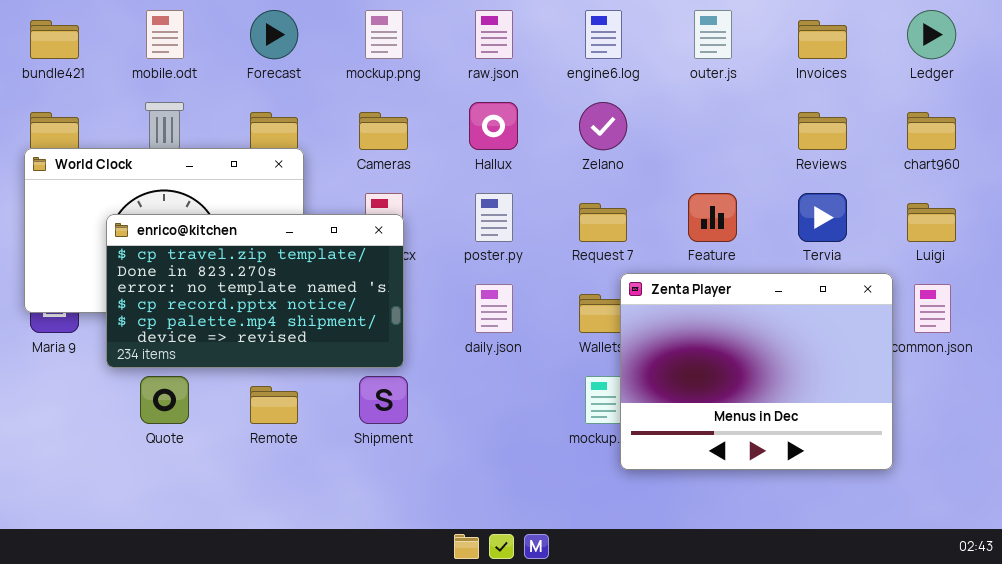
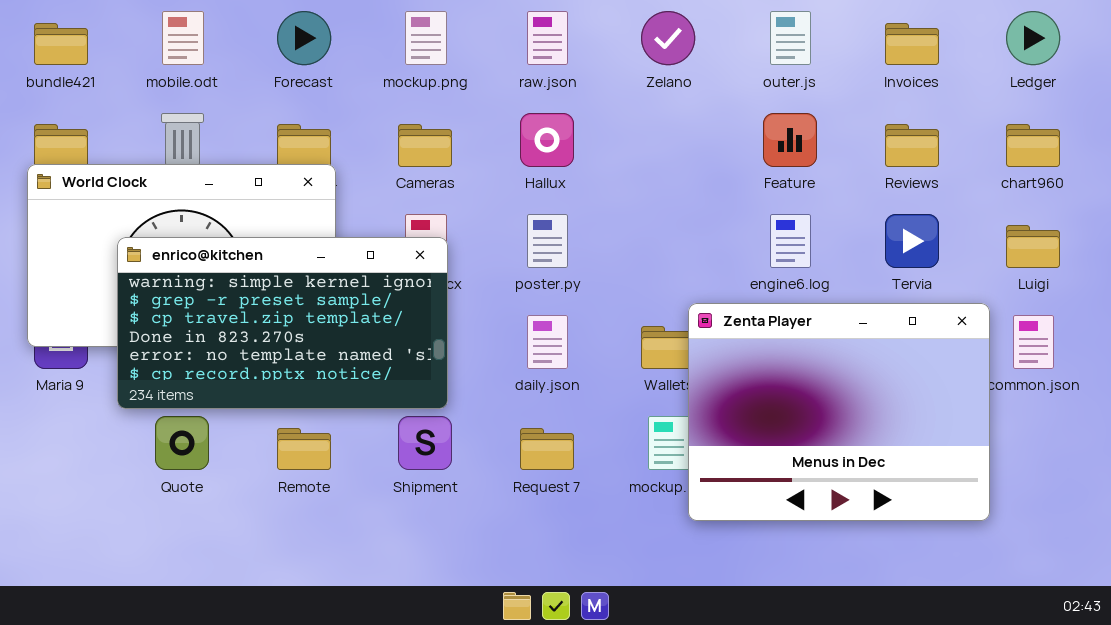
engine6.log: [585,10,622,59] -> [770,214,811,268], moved
Zelano: [579,102,627,150] -> [641,11,695,65], moved
Feature: [688,193,737,242] -> [763,113,817,167], moved
Request 7: [579,203,627,242] -> [520,428,574,470], moved
enrico@kitchen: [106,214,404,368] -> [117,237,448,409], scrolled up 2 rows

